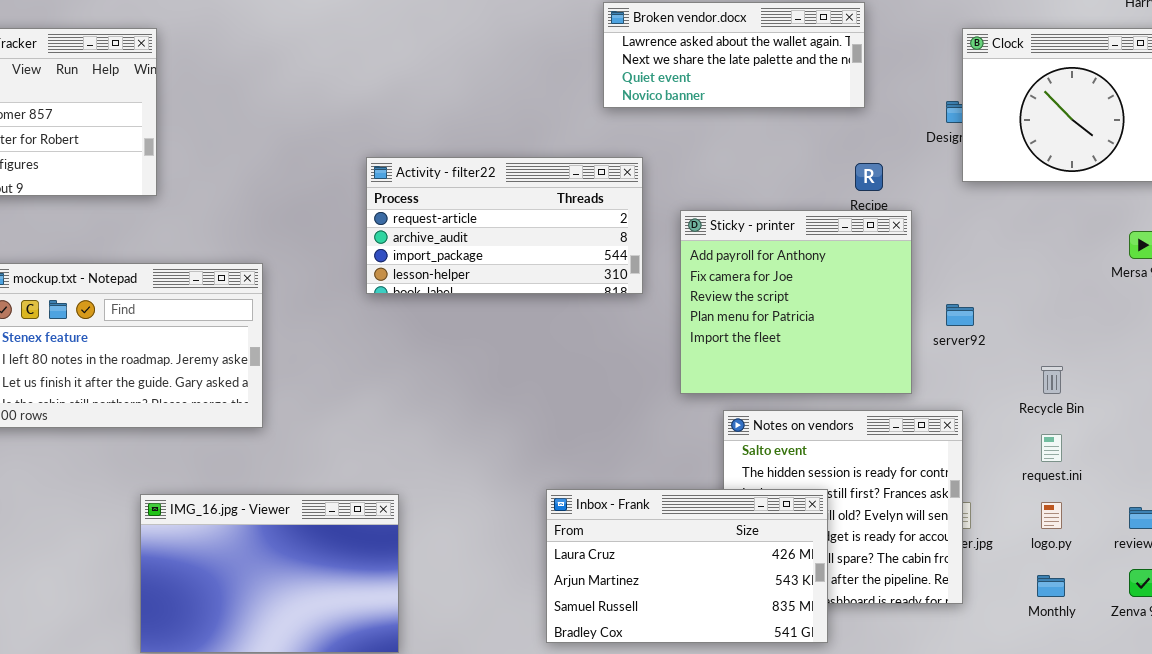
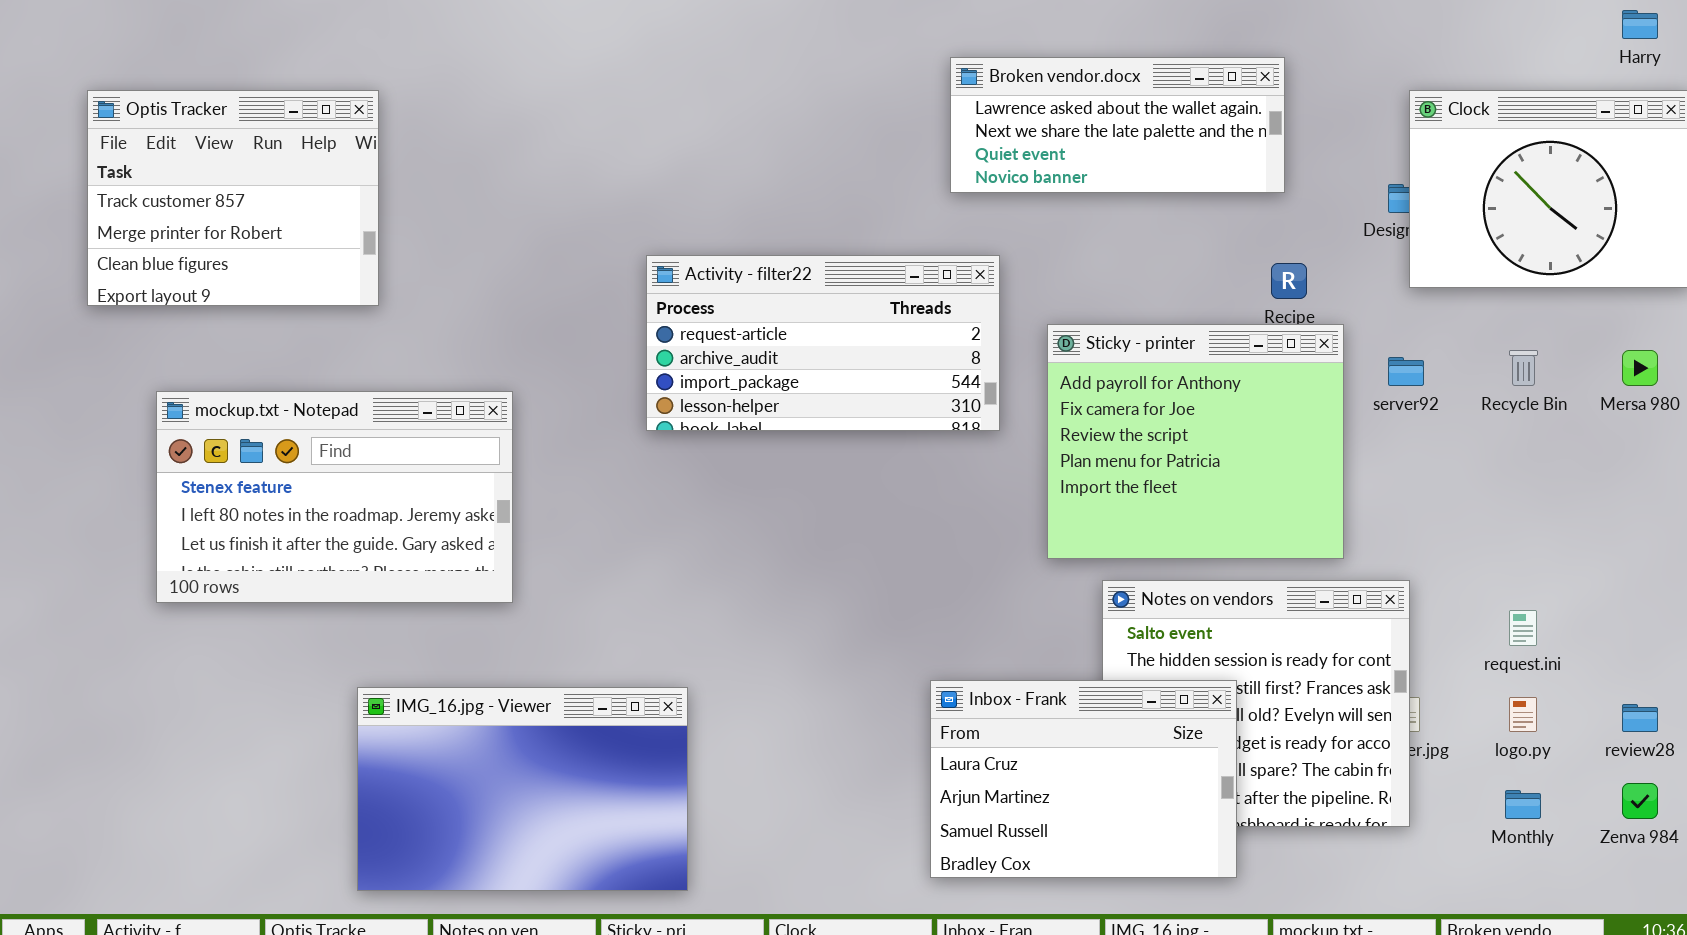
server92: [946,304,974,326] -> [1388,357,1424,386], moved
Recycle Bin: [1041,366,1063,394] -> [1509,350,1538,386], moved
Inbox - Frank: [546,489,828,643] -> [930,680,1237,878], resized

